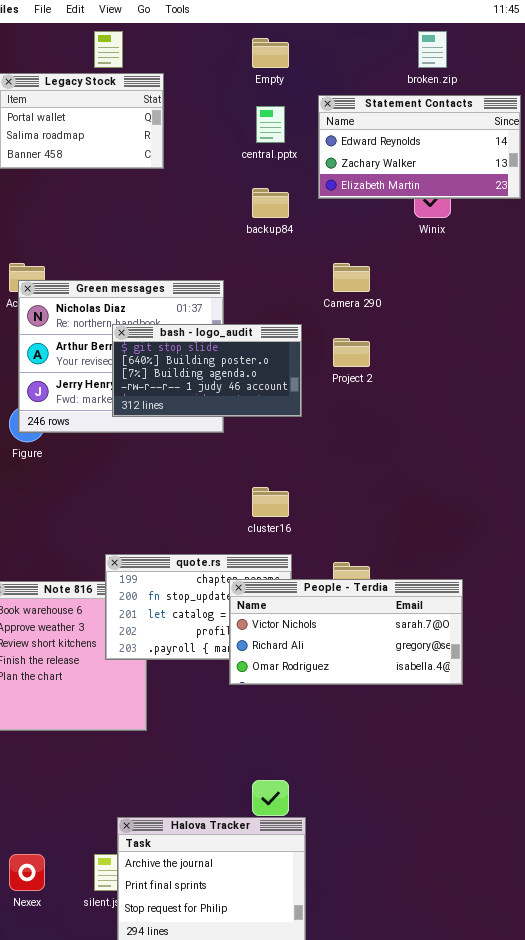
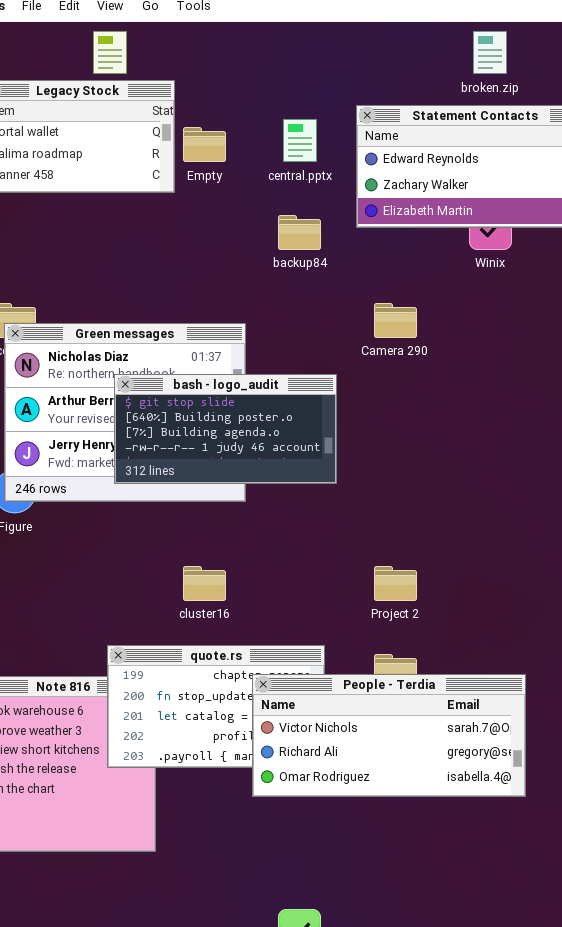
Empty: [252,38,289,68] -> [183,127,226,162], moved
Project 2: [333,338,370,367] -> [374,566,417,601], moved
cluster16: [252,487,289,517] -> [183,566,226,601], moved

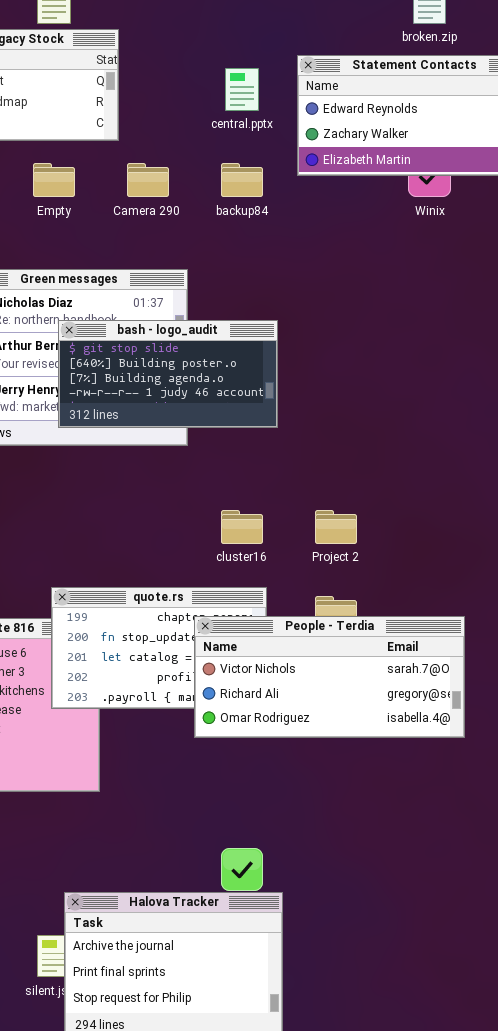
Empty: [183,127,226,162] -> [33,163,75,197], moved
Camera 290: [374,303,417,338] -> [127,163,169,197], moved
cluster16: [183,566,226,601] -> [221,510,263,544], moved

